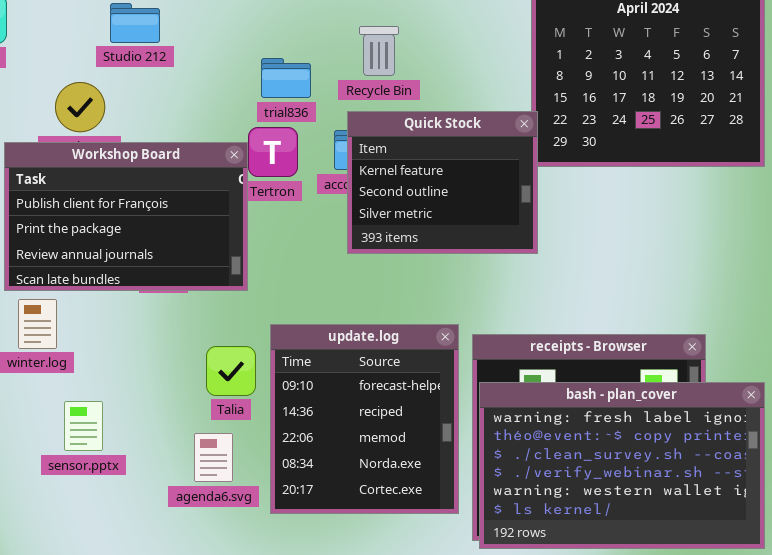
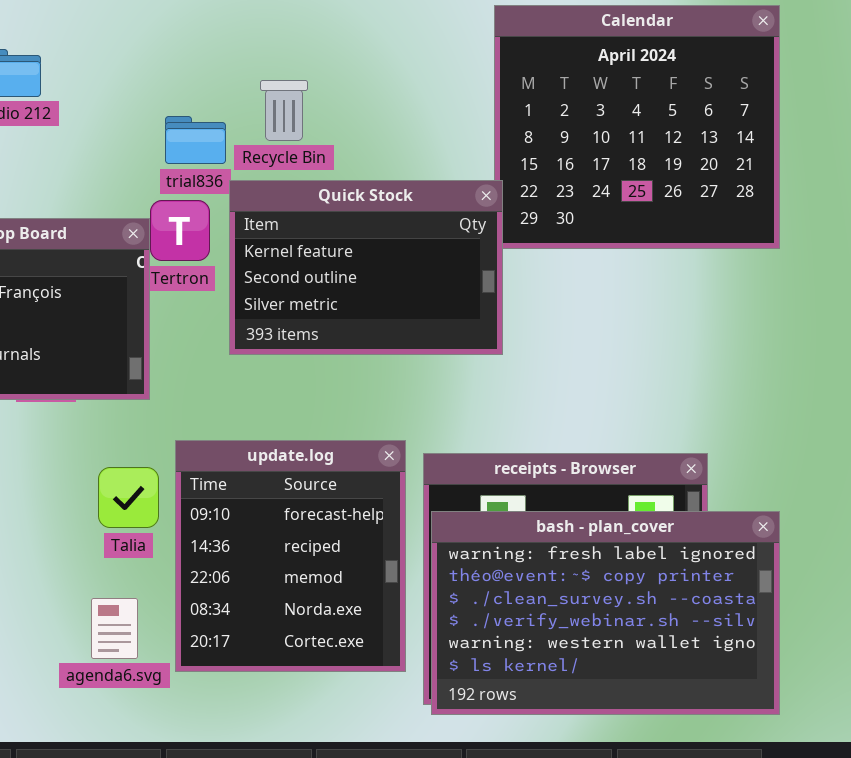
Recycle Bin: [359,26,399,76] -> [260,80,308,141], moved
Quick Stock: [347,111,538,254] -> [229,180,503,355], resized
agenda6.svg: [194,433,233,482] -> [91,598,138,659], moved

